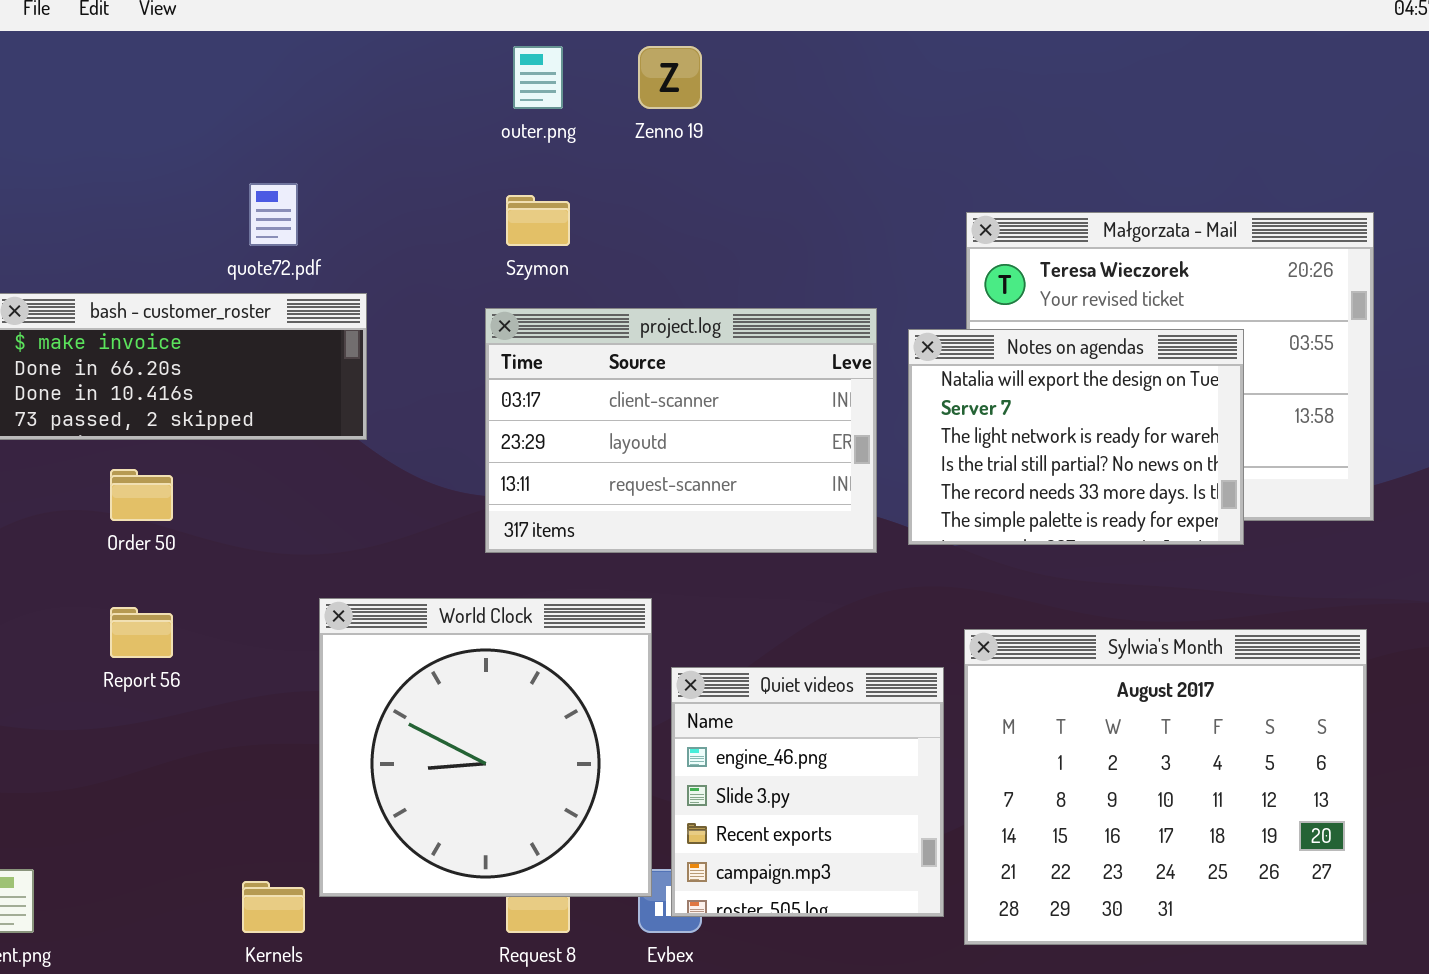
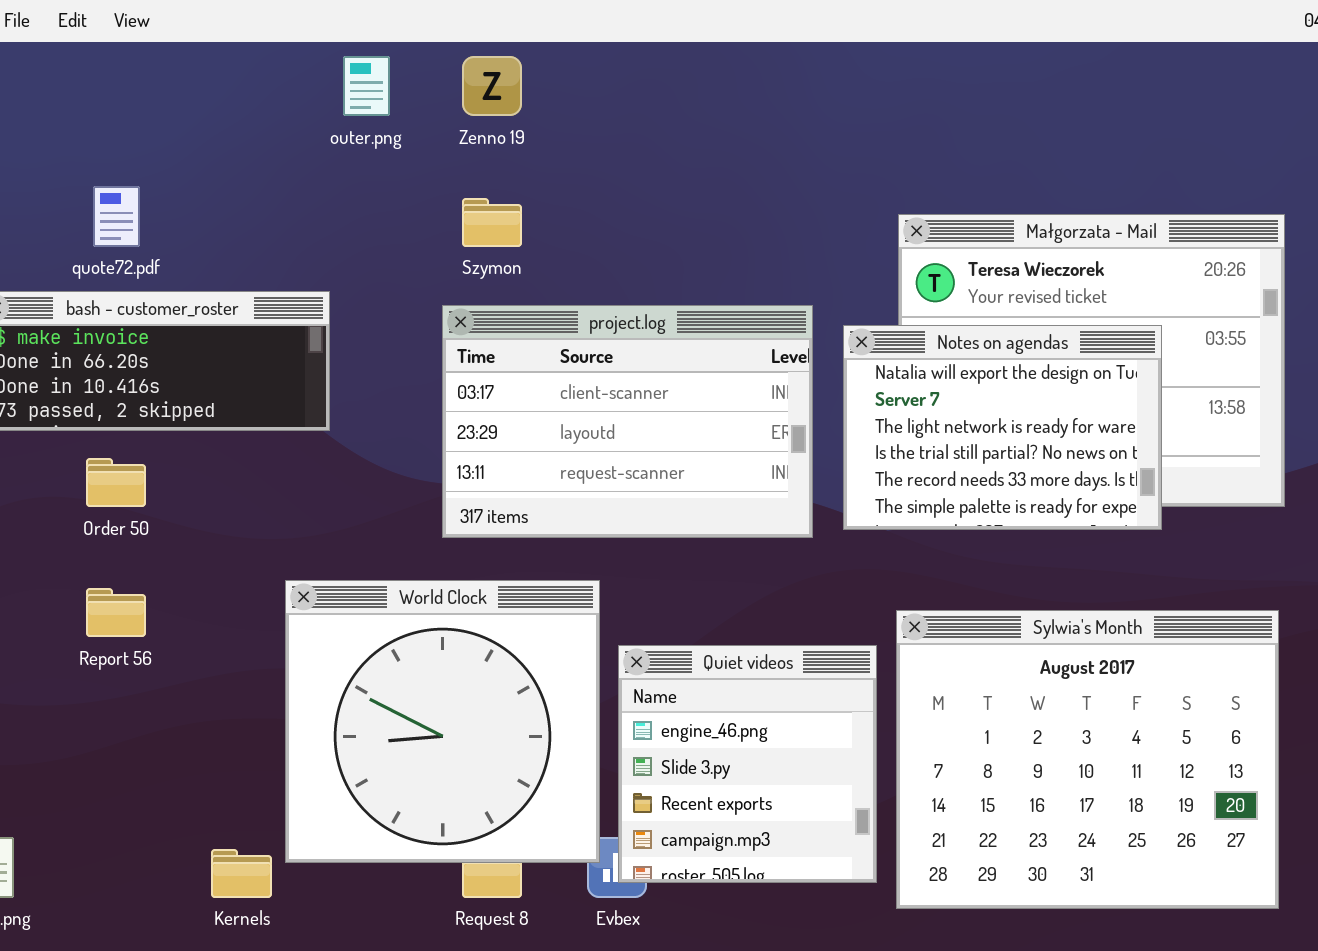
outer.png: [513,46,563,109] -> [343,56,390,116], moved
Zenno 19: [638,46,702,109] -> [462,56,522,116], moved
quote72.pdf: [249,183,298,246] -> [93,186,140,247], moved

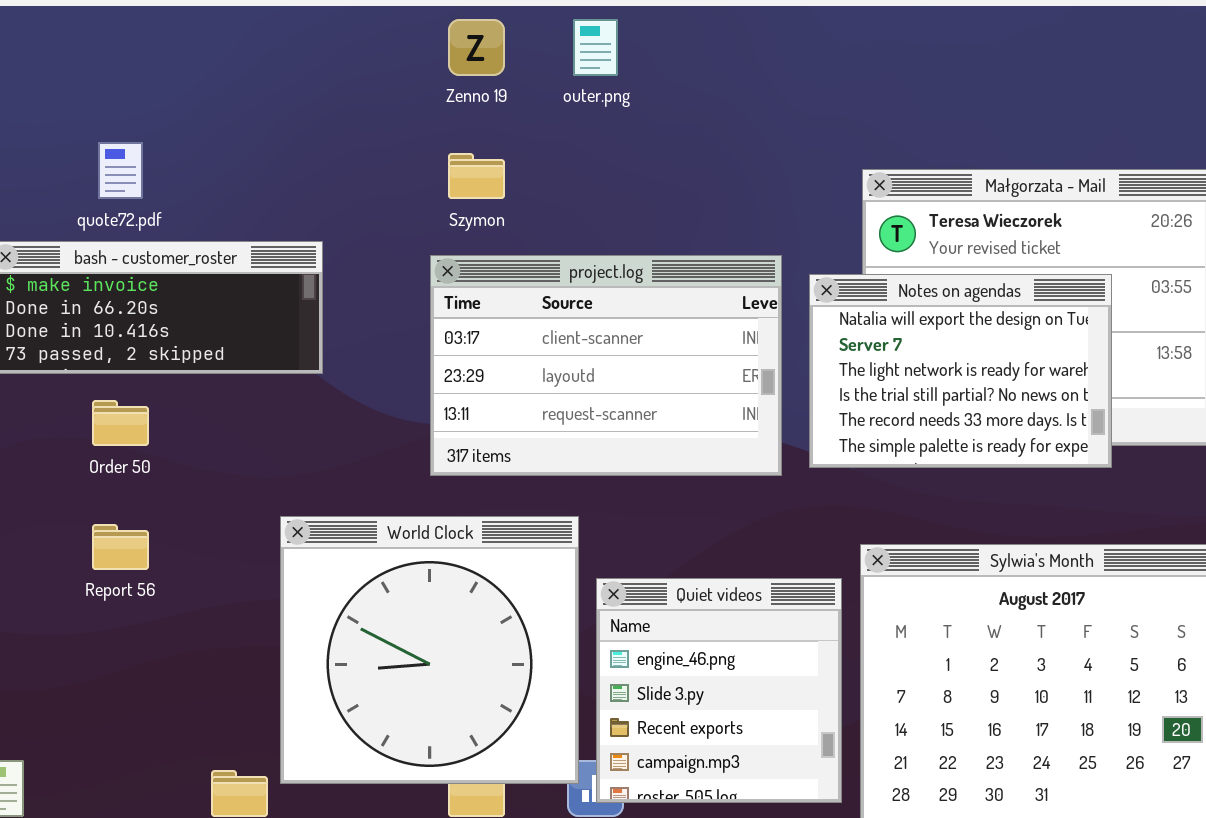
outer.png: [343,56,390,116] -> [573,19,618,76], moved

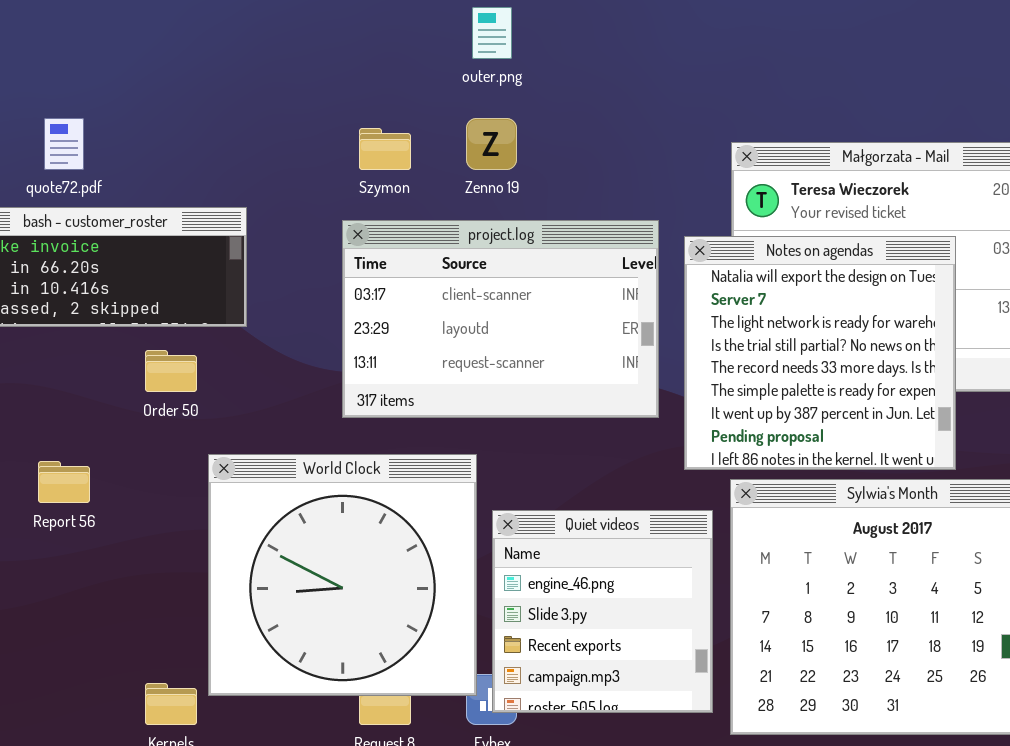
Zenno 19: [448,19,505,76] -> [466,118,517,170], moved
Notes on agendas: [809,274,1112,468] -> [684,236,956,470], resized
Order 50: [92,400,149,446] -> [145,350,197,392], moved

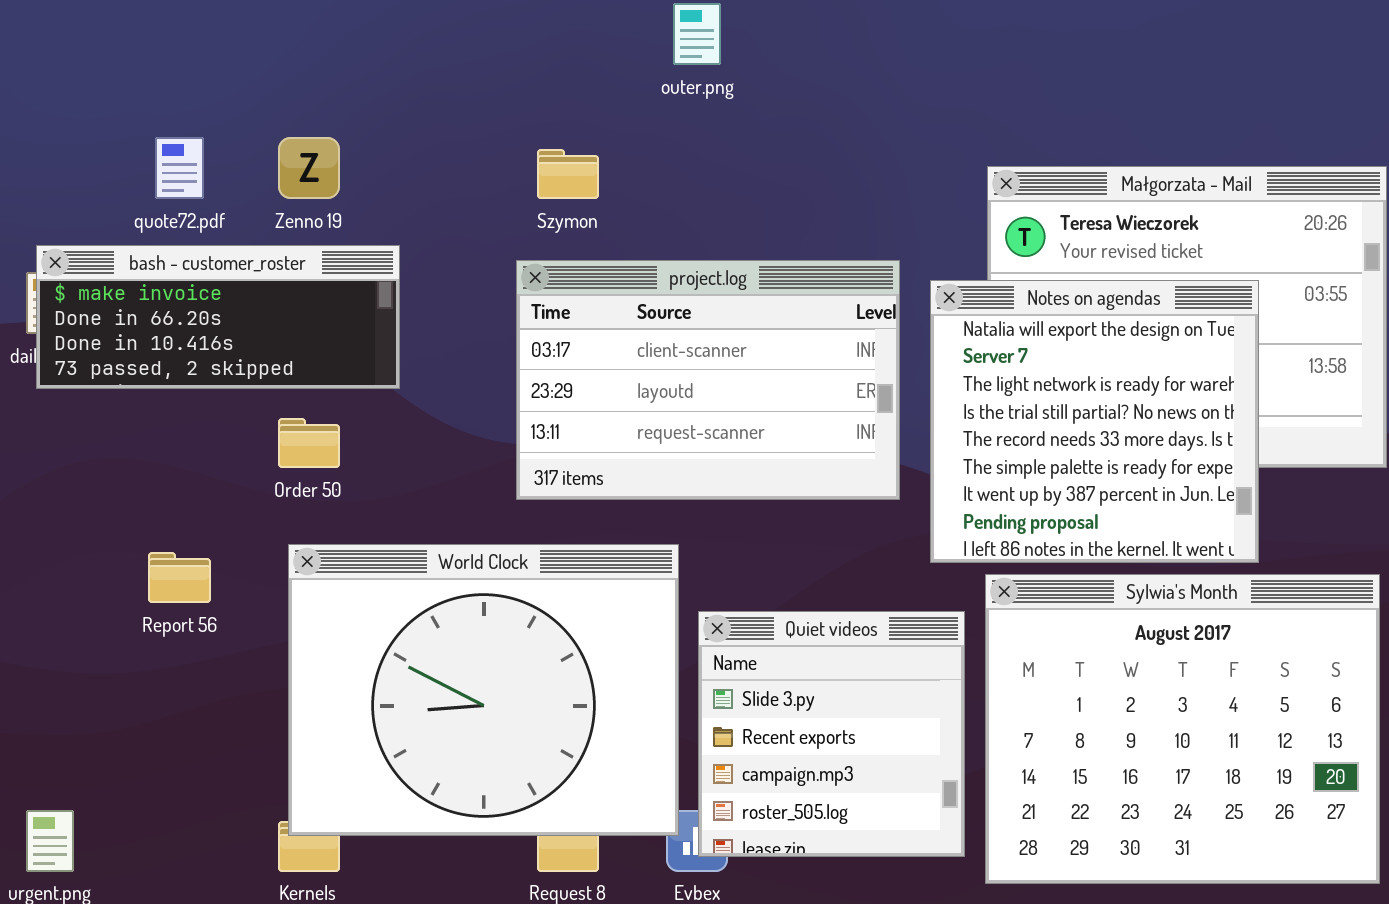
Zenno 19: [466,118,517,170] -> [278,137,340,199], moved
World Clock: [208,454,477,696] -> [288,544,679,836], resized
Quiet videos: [492,510,713,713] -> [698,611,965,857], scrolled down 1 row

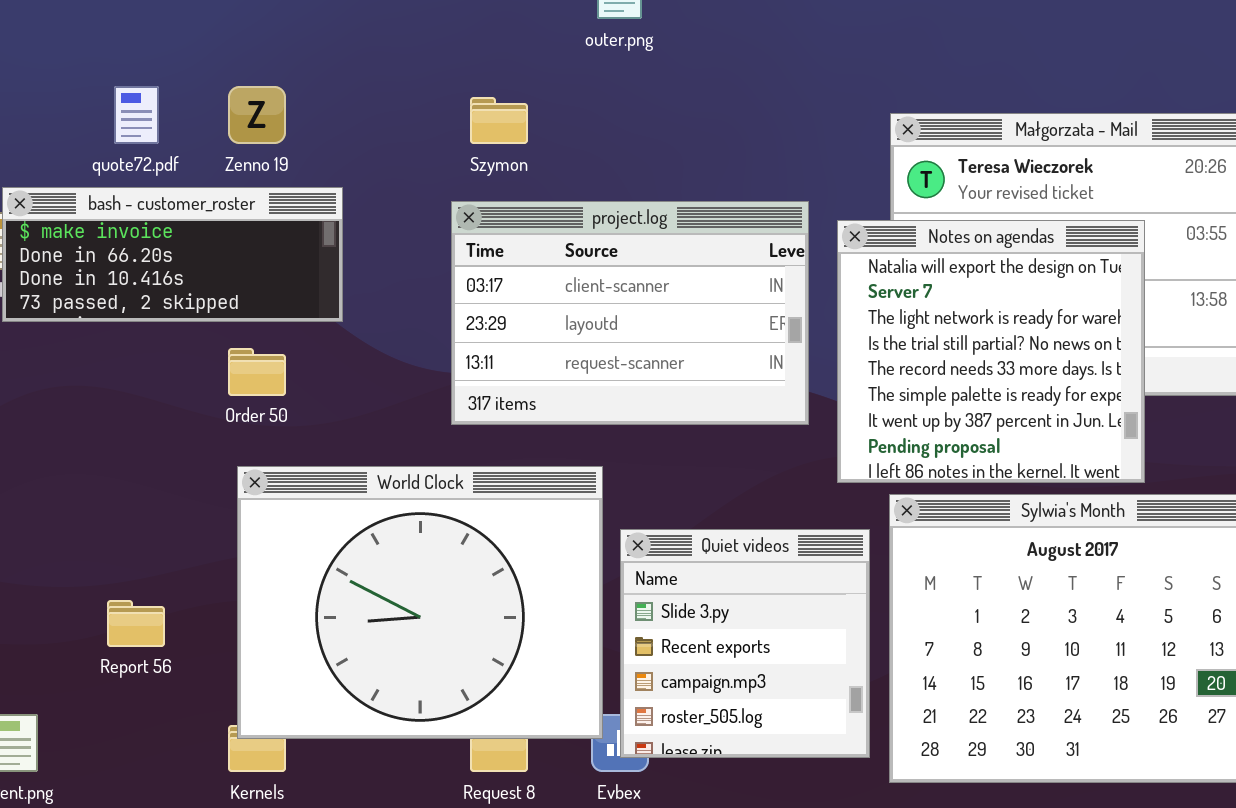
Report 56: [148,552,211,603] -> [107,600,165,647], moved

